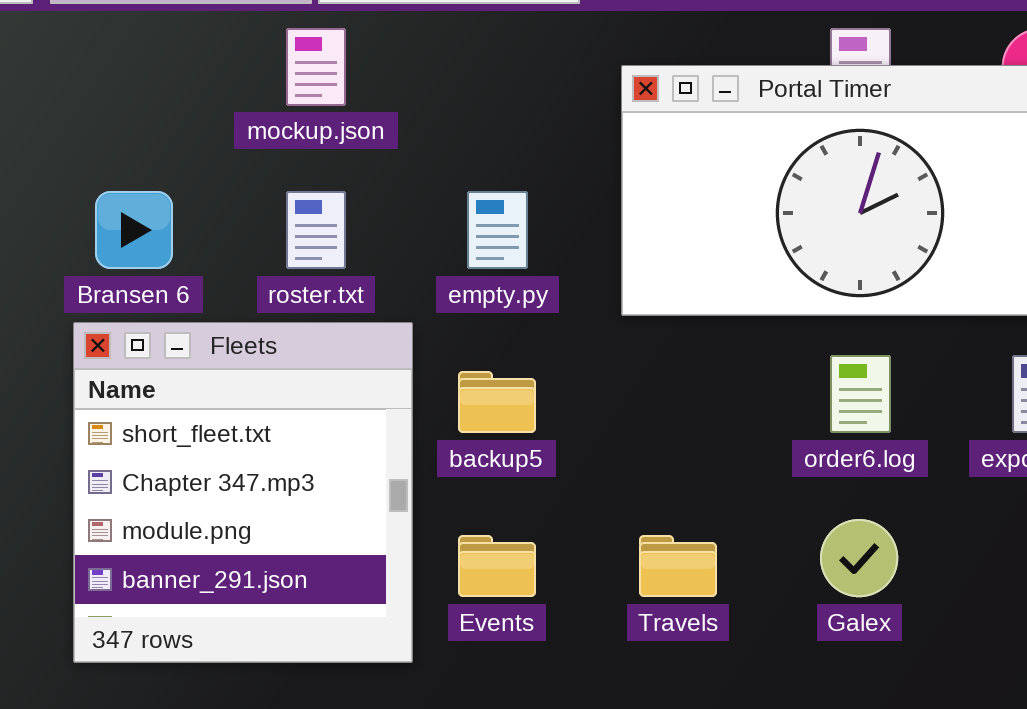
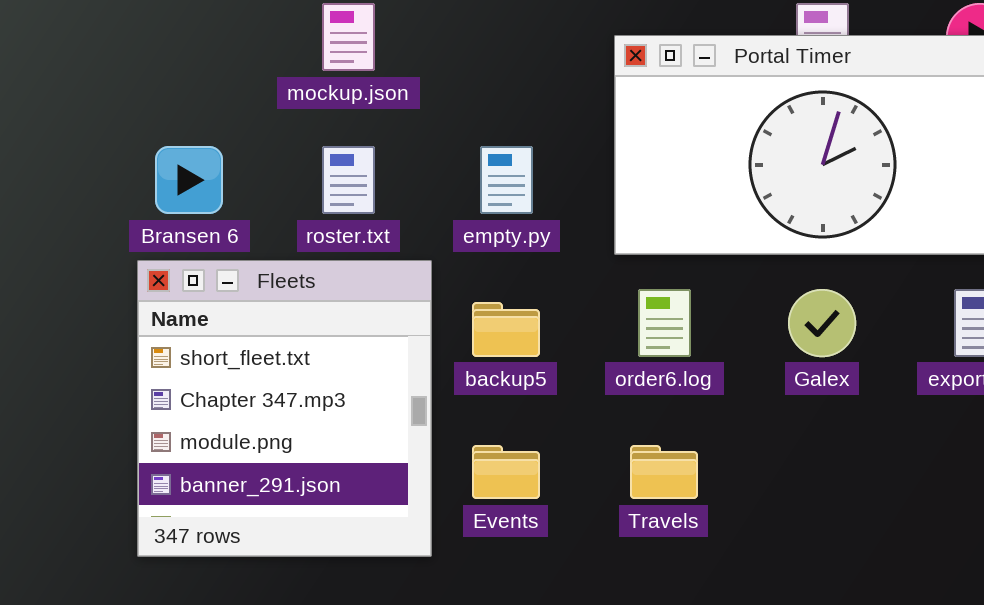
order6.log: [830,355,891,433] -> [638,289,691,357], moved
Galex: [820,519,898,597] -> [788,289,856,357], moved

